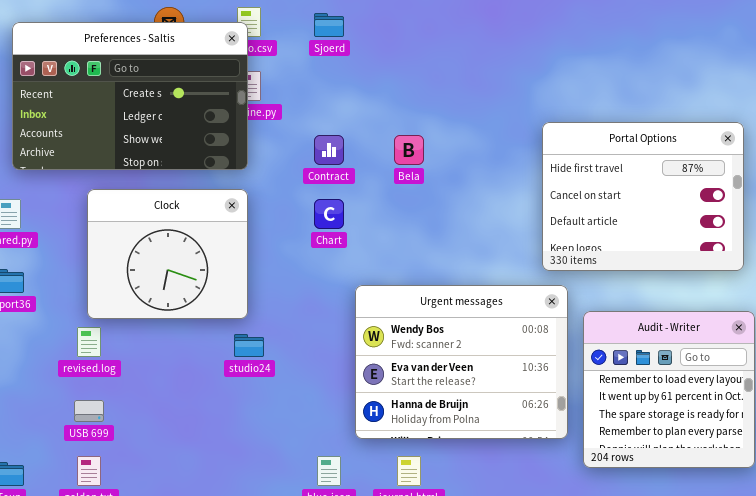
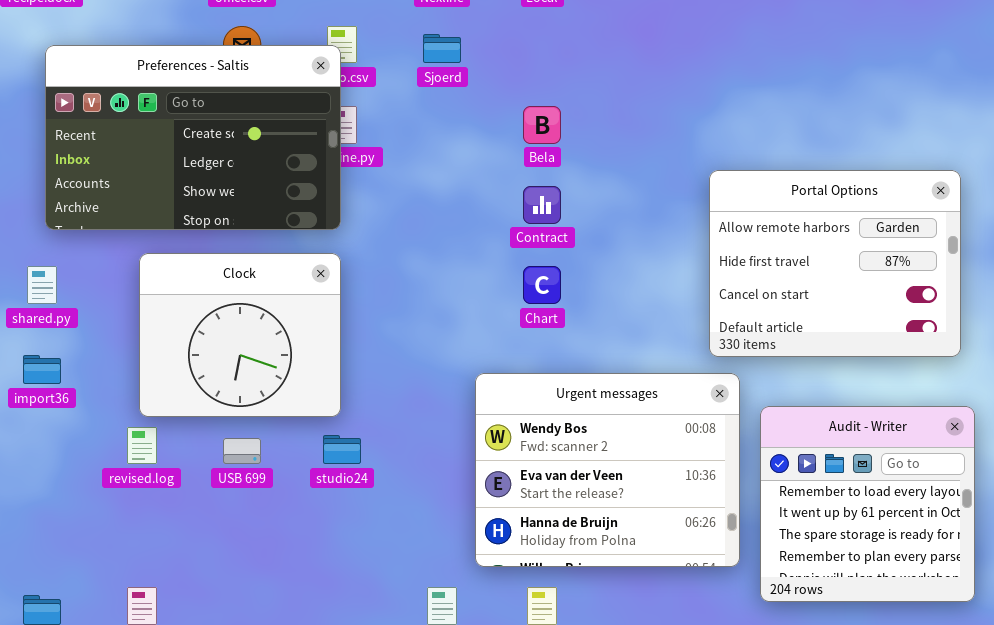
Portal Options: [542,122,744,271] -> [709,170,961,357], scrolled up 1 row
Contract: [314,135,344,165] -> [523,186,561,224], moved
Bela: [394,135,424,165] -> [523,106,561,144], moved
Chart: [314,199,344,229] -> [523,266,561,304], moved
USB 699: [74,400,104,422] -> [223,438,261,464], moved

